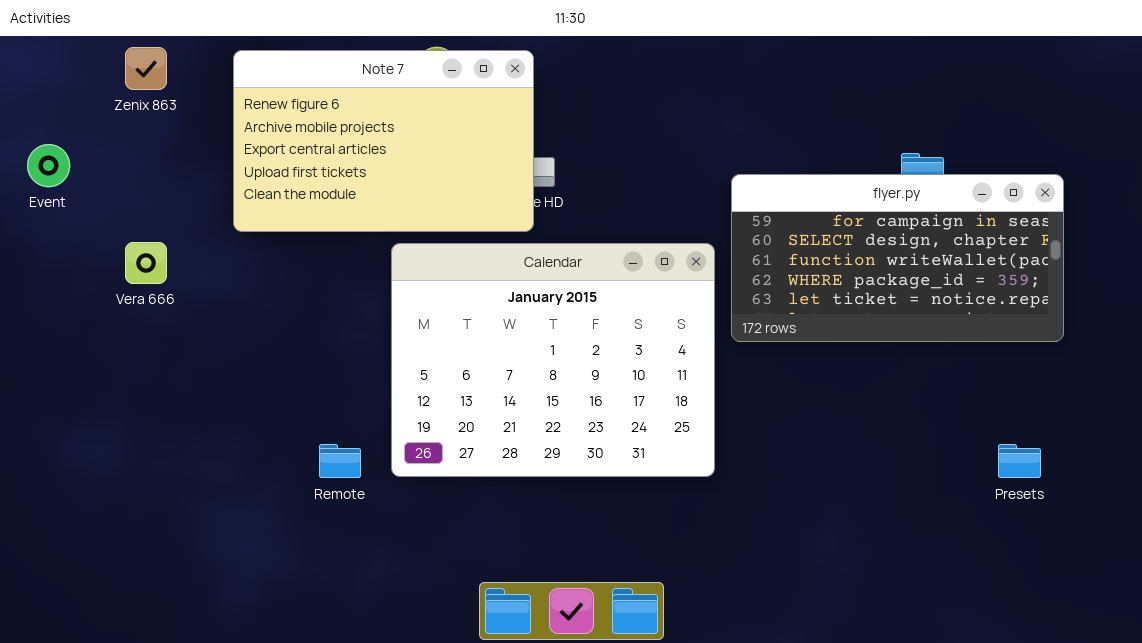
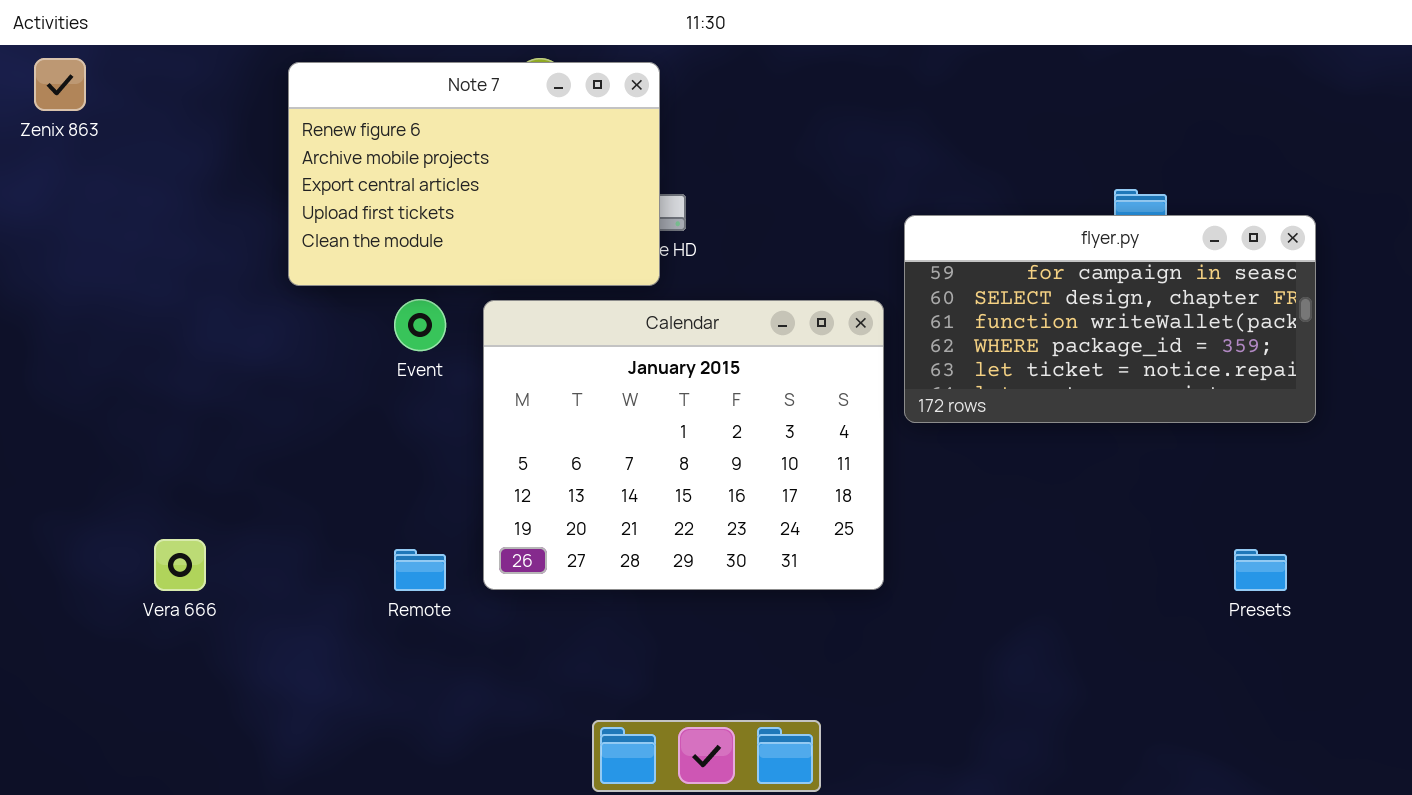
Zenix 863: [125,47,167,90] -> [34,58,86,111], moved
Event: [27,144,70,187] -> [394,299,446,351], moved
Vera 666: [125,242,167,284] -> [154,539,206,591], moved

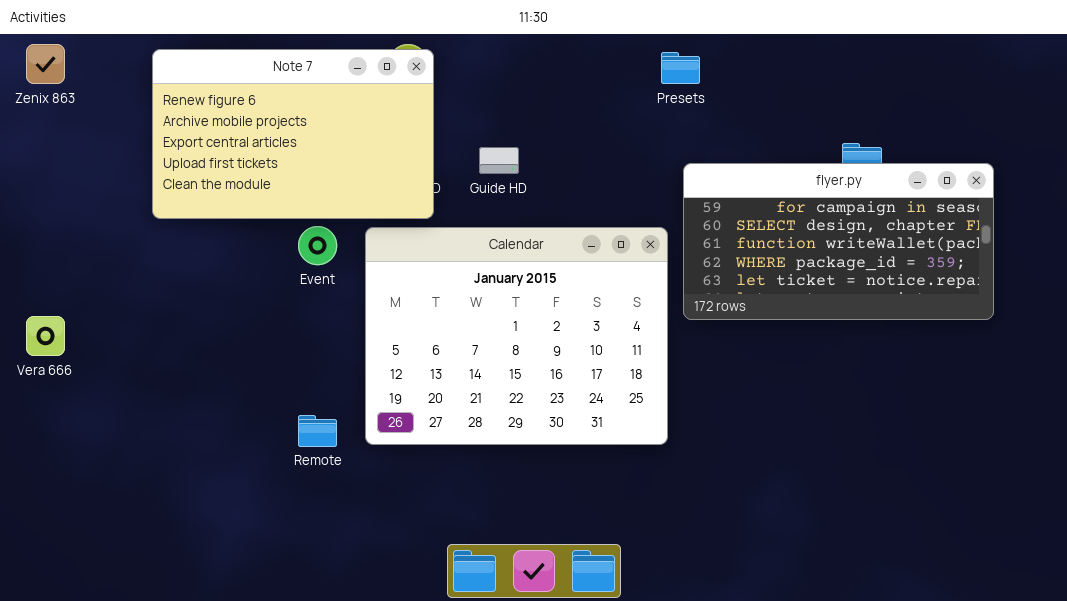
Note 7: [288,62,660,286] -> [152,49,434,219], moved
Vera 666: [154,539,206,591] -> [26,316,65,356], moved
Presets: [1234,549,1287,591] -> [661,52,700,84], moved

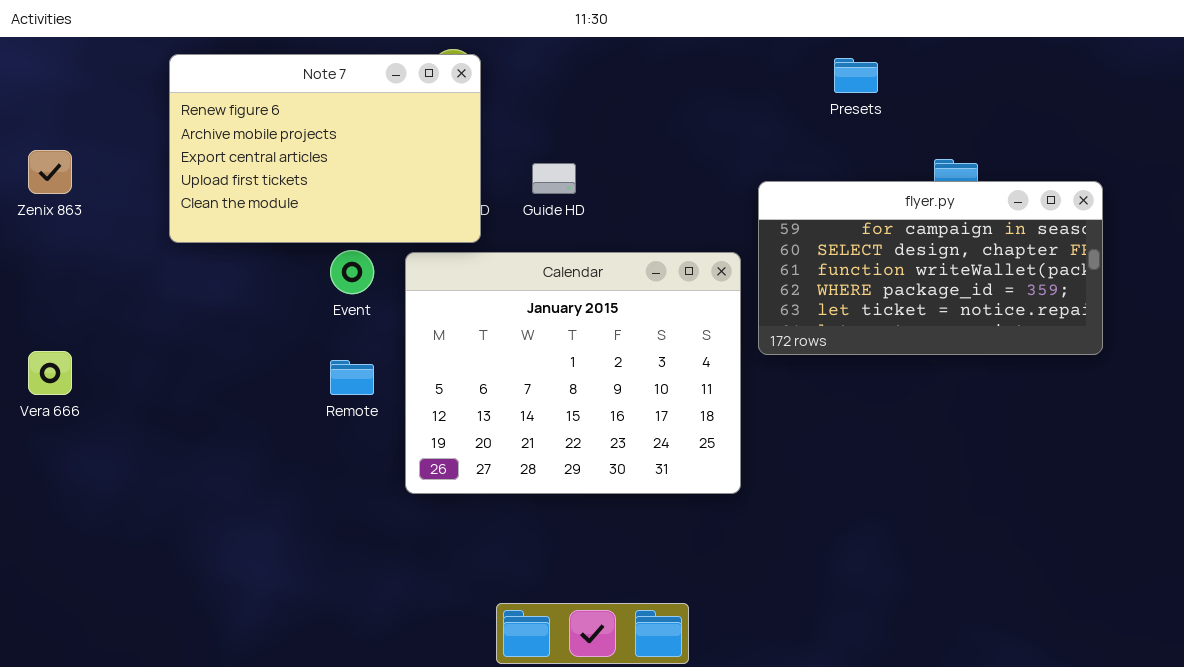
Zenix 863: [26,44,65,84] -> [28,150,72,194], moved
Presets: [661,52,700,84] -> [834,58,878,93], moved
Remote: [298,415,337,447] -> [330,360,374,395], moved

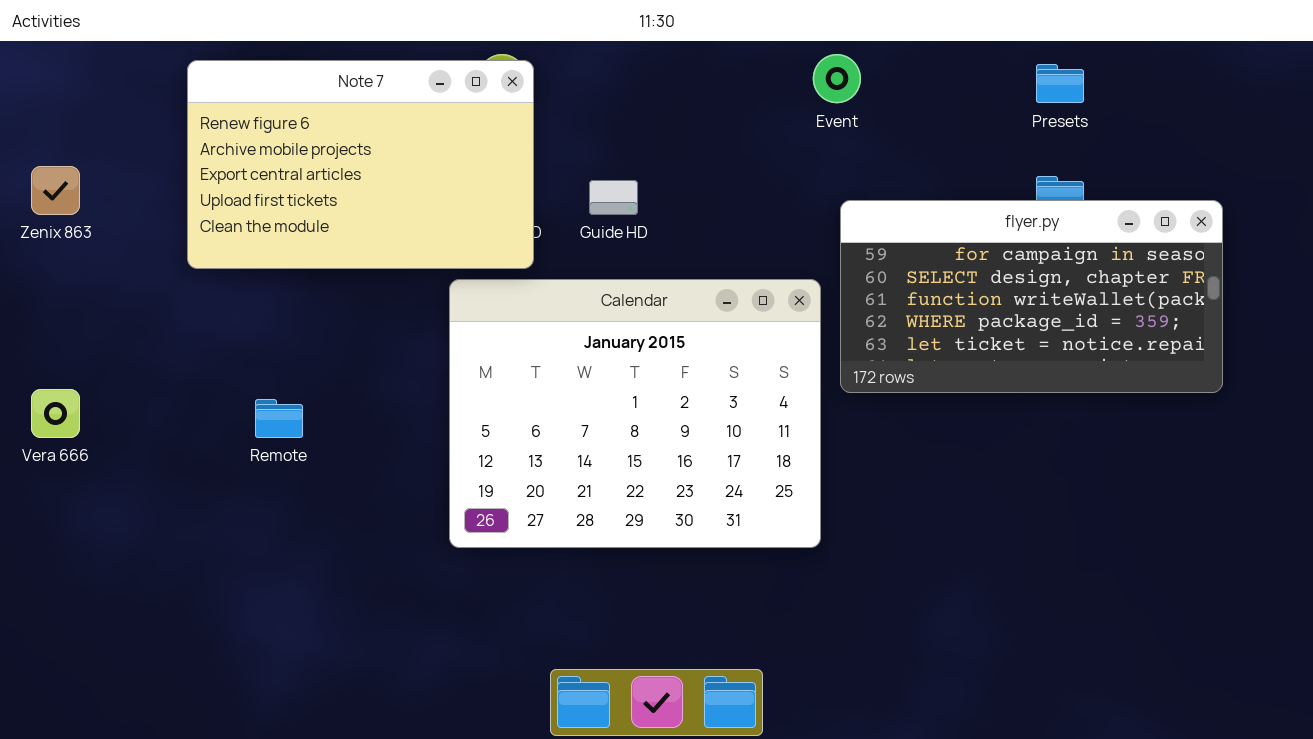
Presets: [834,58,878,93] -> [1036,64,1084,103], moved
Event: [330,250,374,294] -> [813,54,861,103], moved
Remote: [330,360,374,395] -> [255,399,303,438], moved

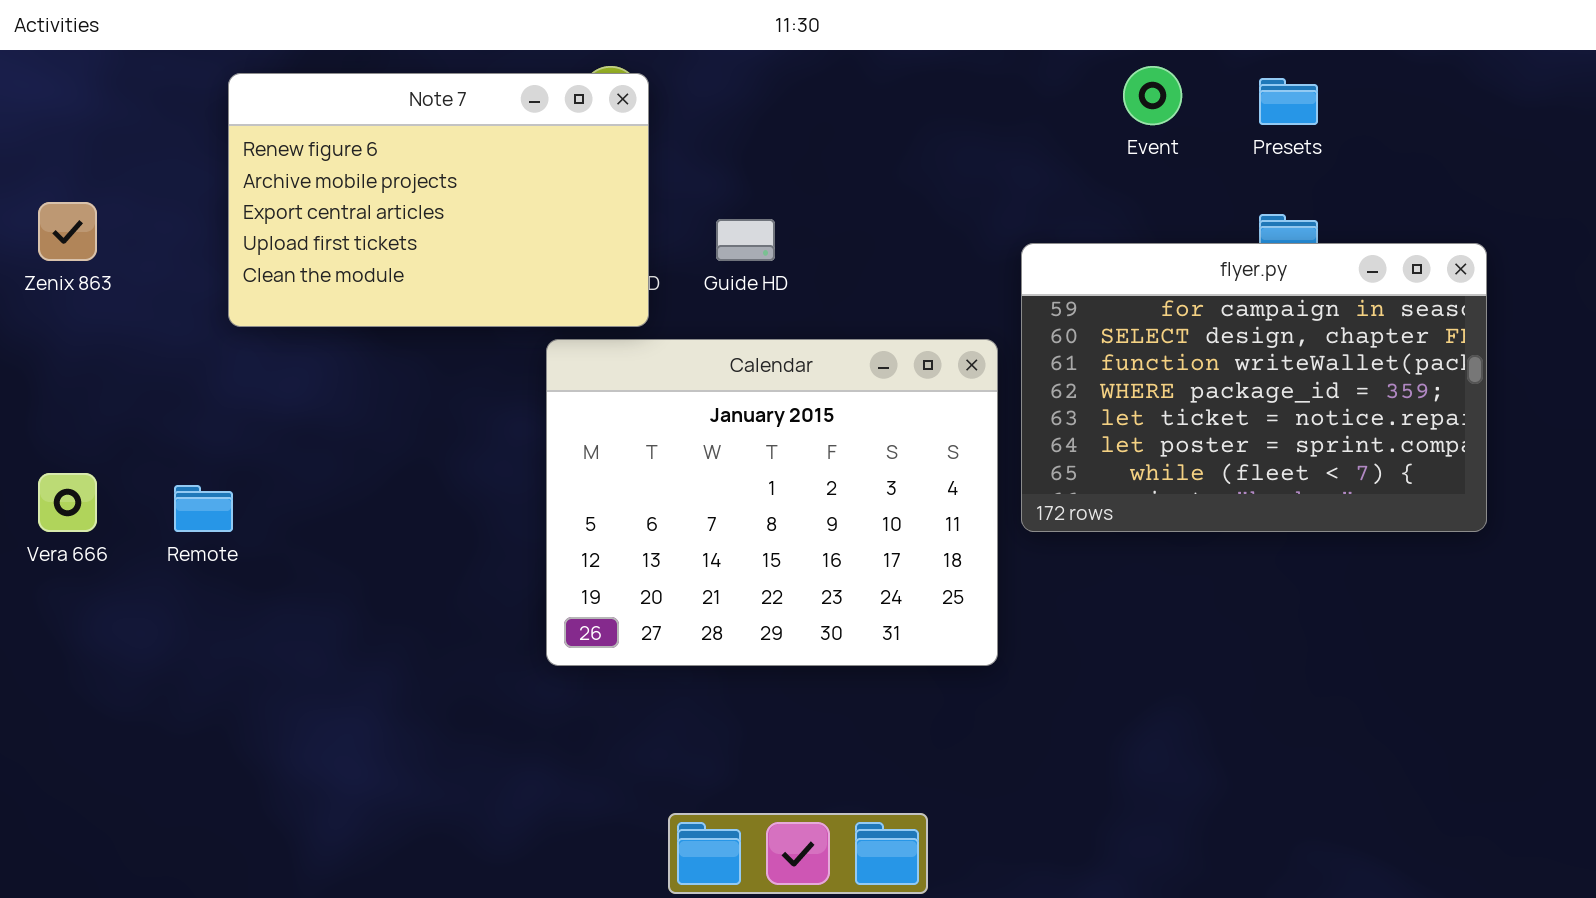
Event: [813,54,861,103] -> [1123,66,1182,125], moved
flyer.py: [840,200,1223,393] -> [1021,243,1487,532], resized
Remote: [255,399,303,438] -> [174,485,233,532], moved

